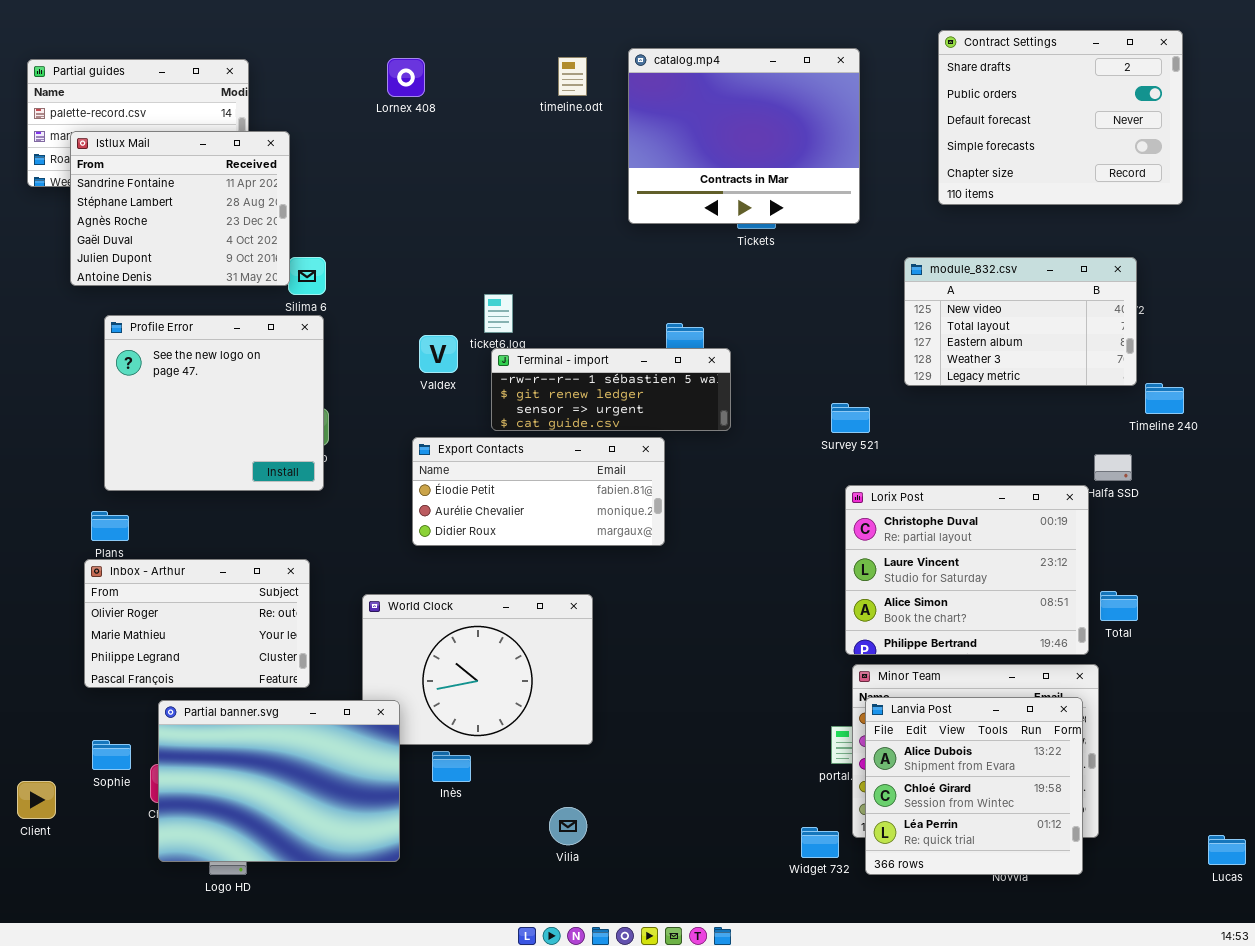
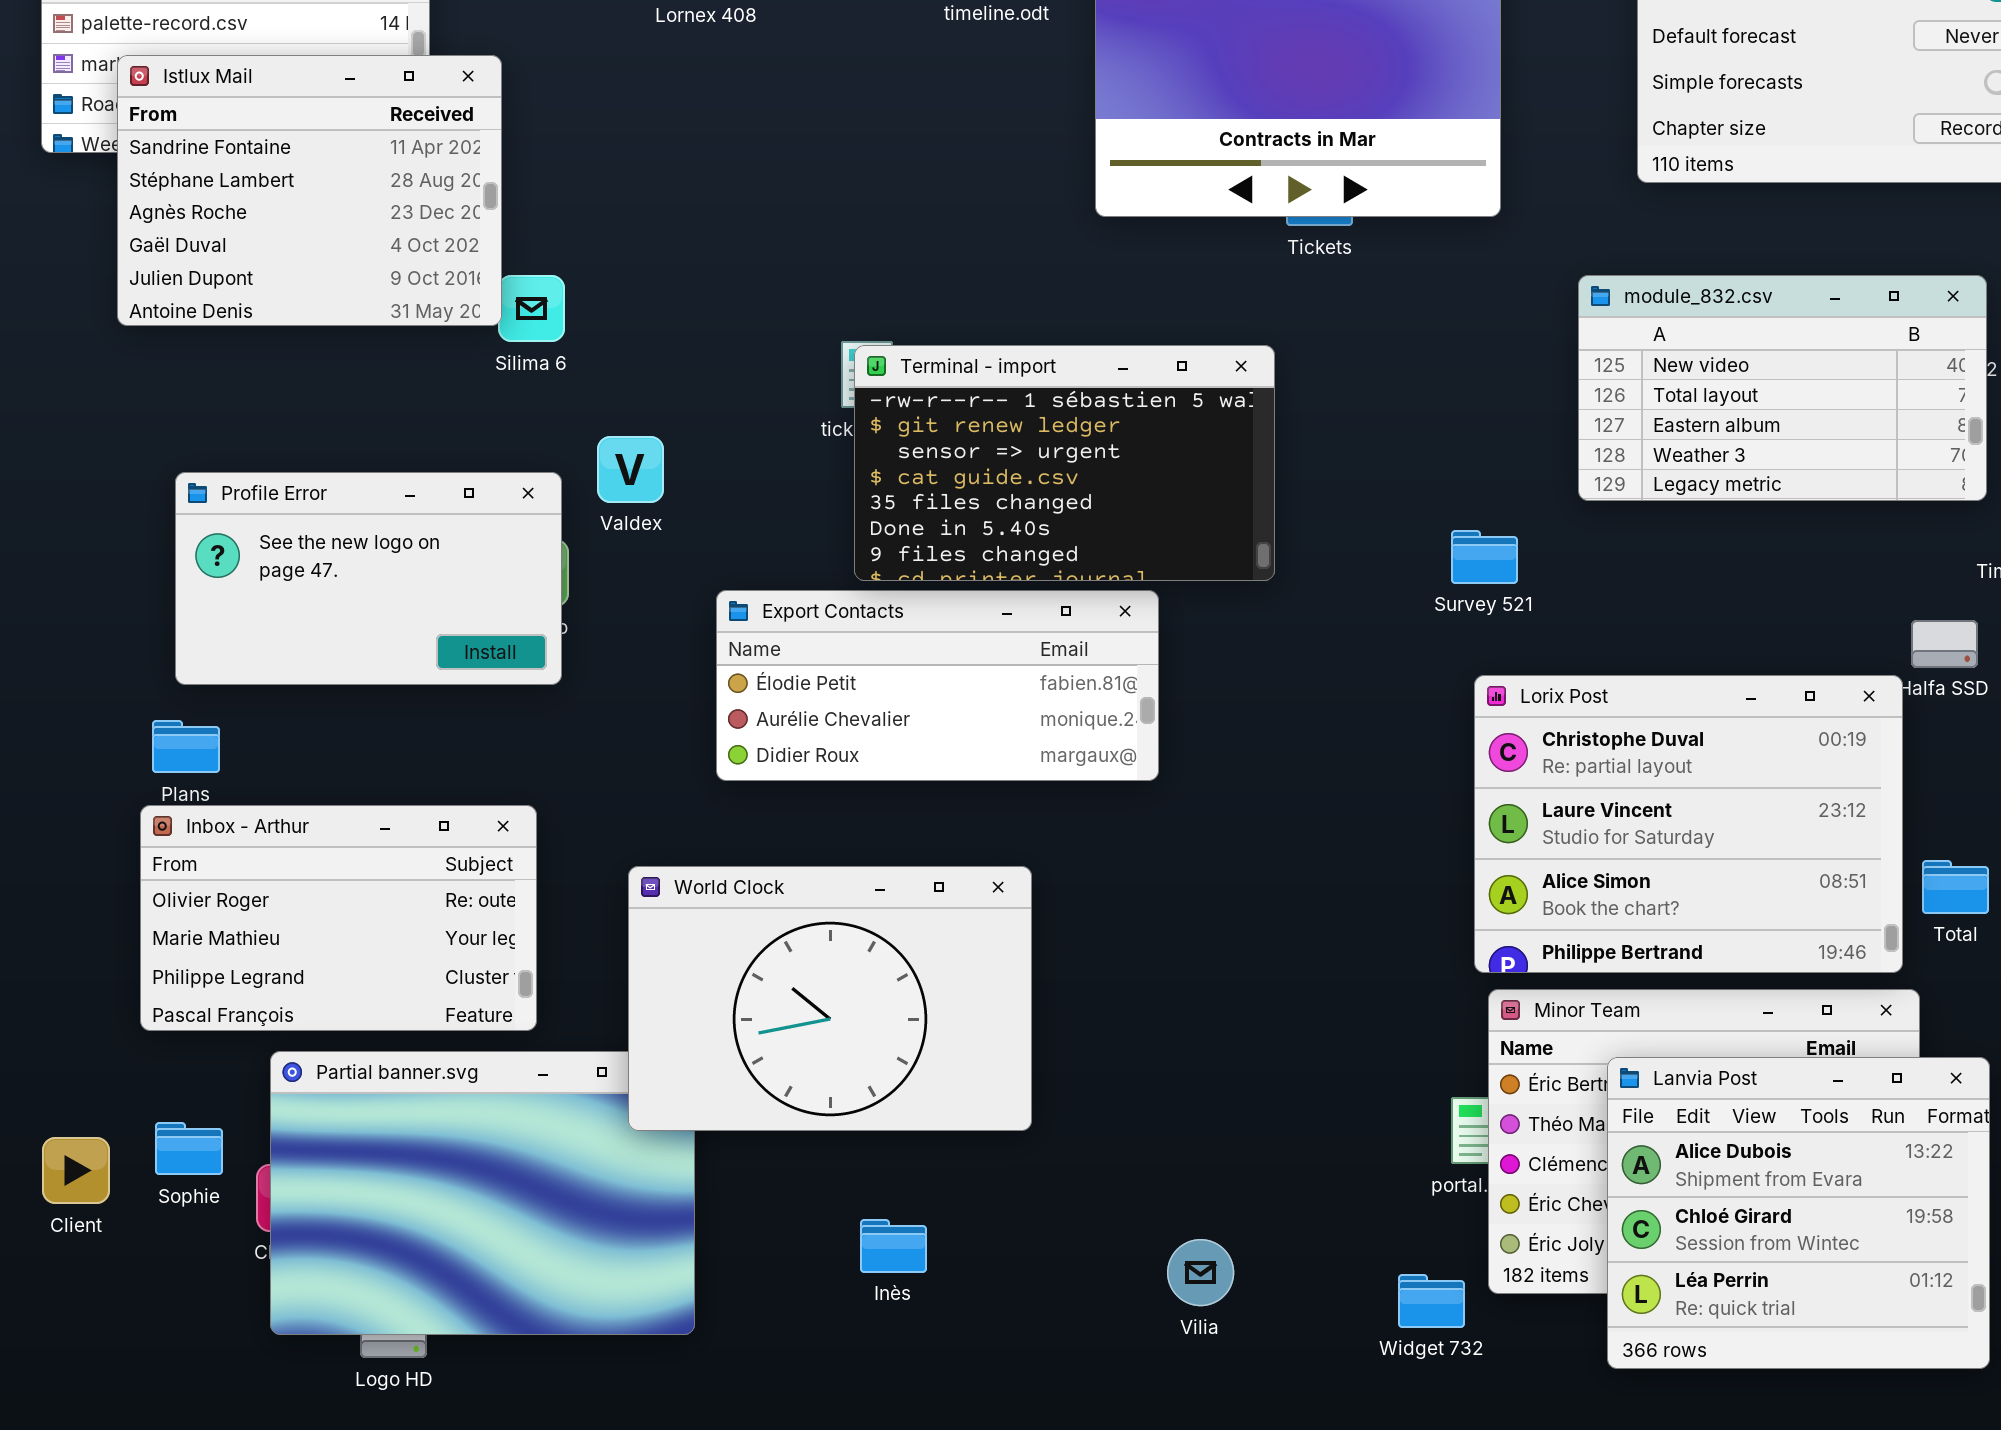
Profile Error: [104,315,324,491] -> [175,472,562,685], resized
Valdex: [419,335,458,373] -> [597,436,664,503], moved
Terminal - import: [491,348,731,431] -> [854,345,1275,581], resized
World Clock: [362,594,593,745] -> [628,866,1032,1131], raised
Lanvia Post: [865,697,1083,875] -> [1607,1057,1990,1369], moved
Inès: [432,751,471,782] -> [860,1219,927,1273], moved
Client: [17,781,56,819] -> [42,1137,110,1204], moved
Vilia: [549,807,587,845] -> [1167,1239,1234,1306], moved

